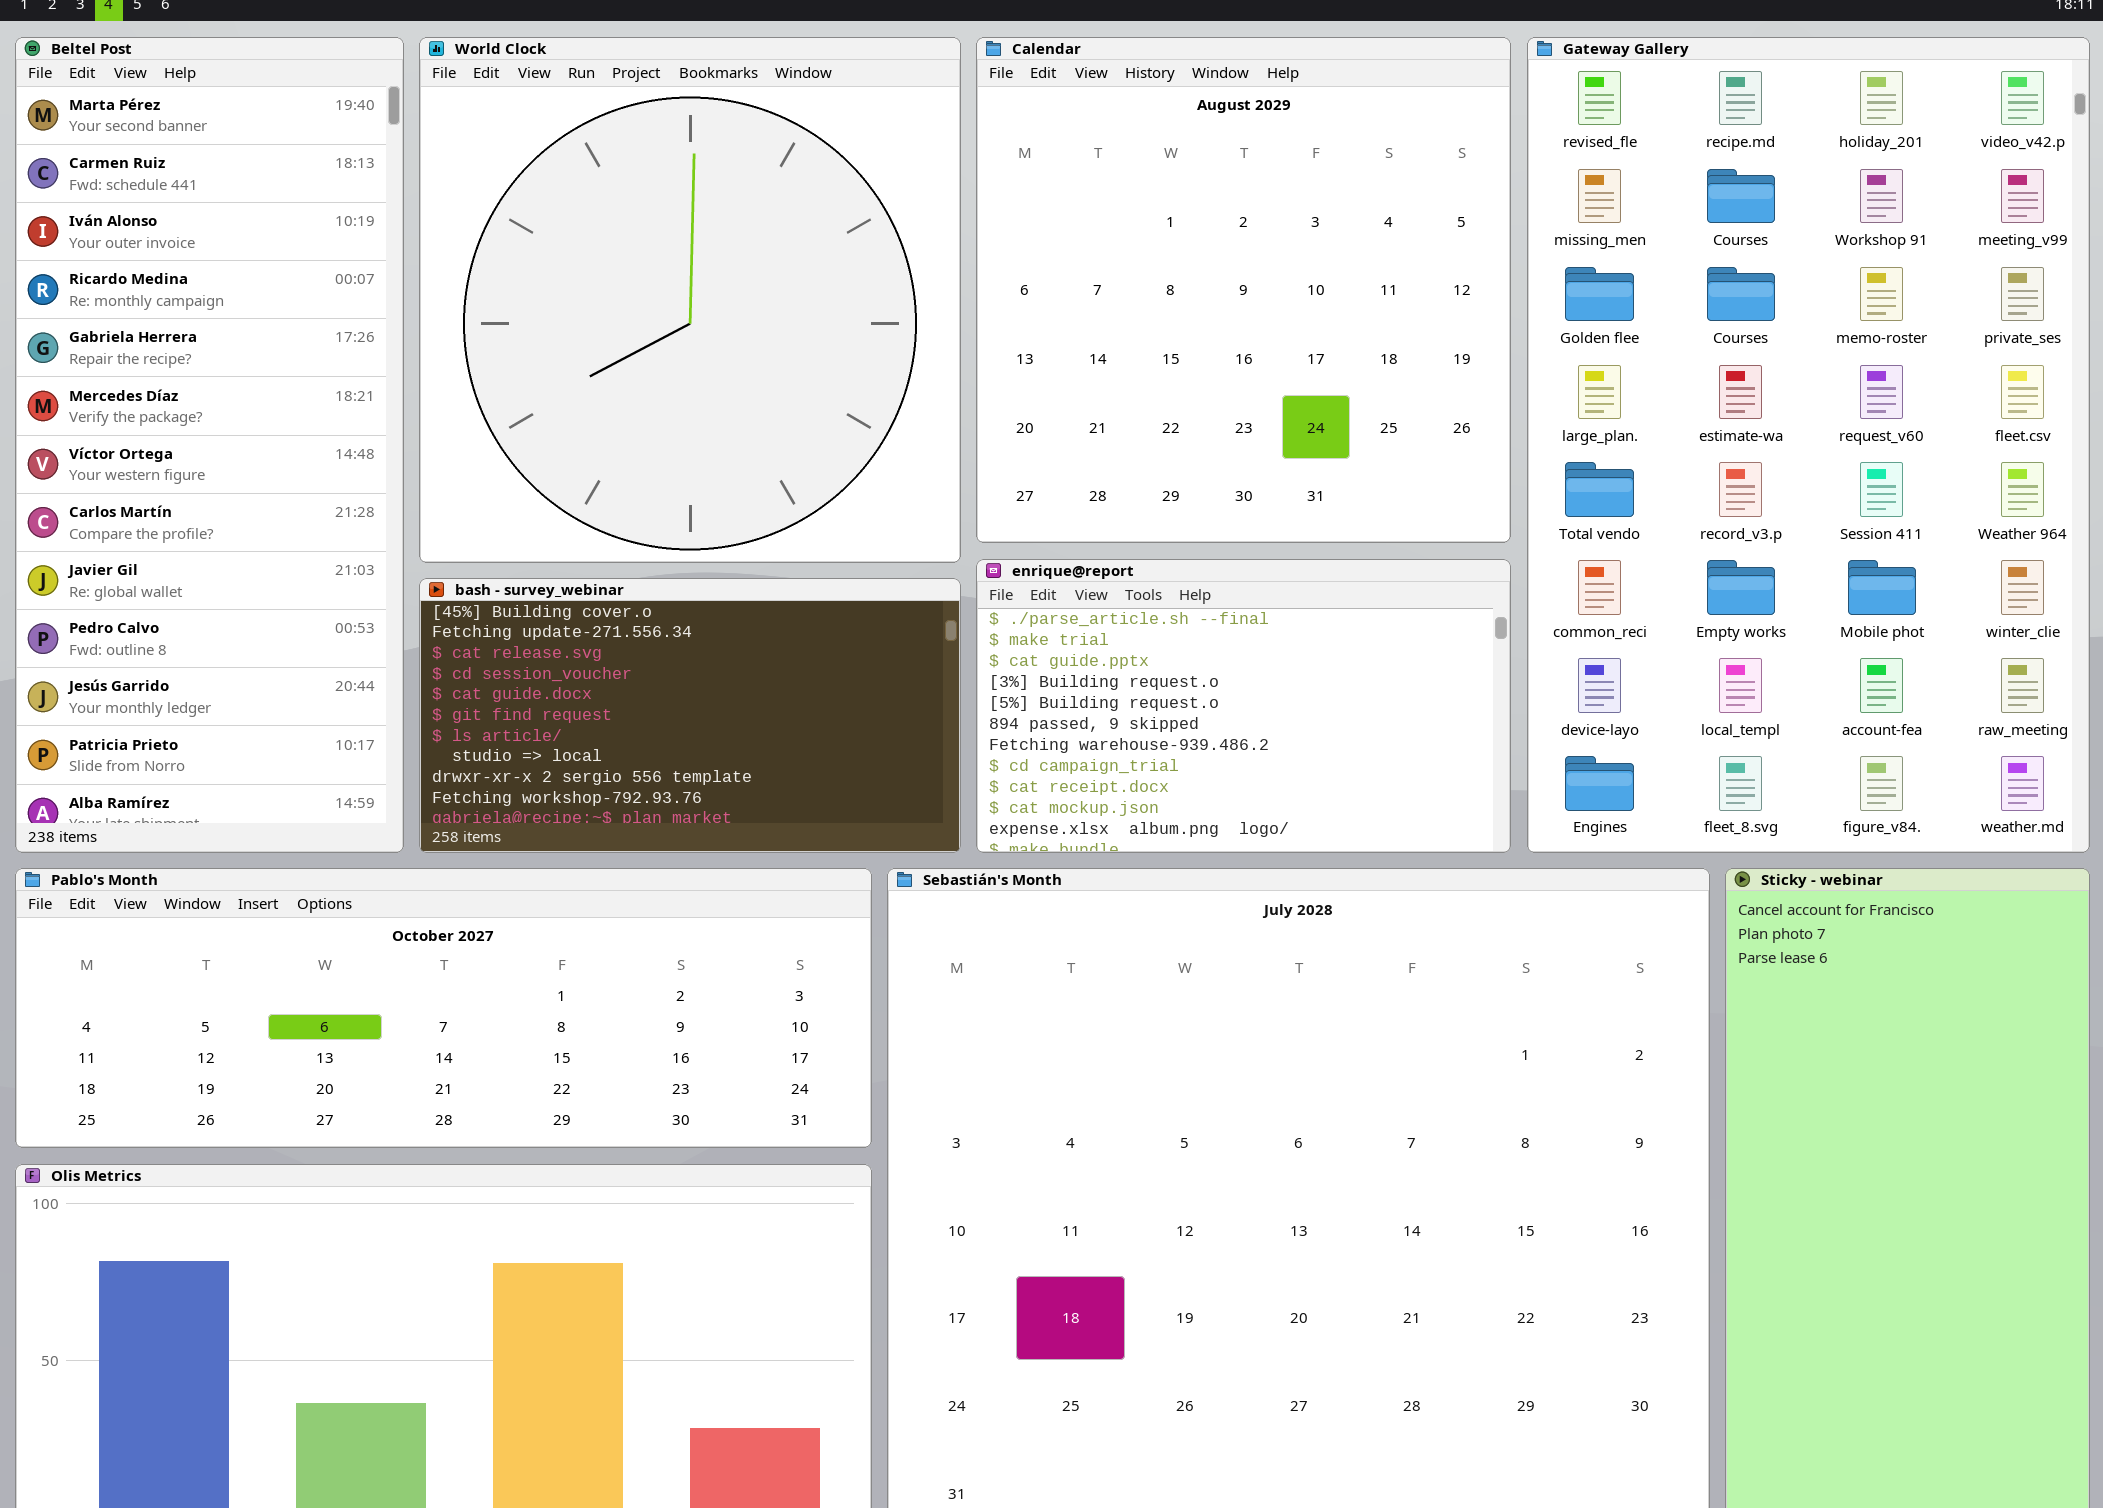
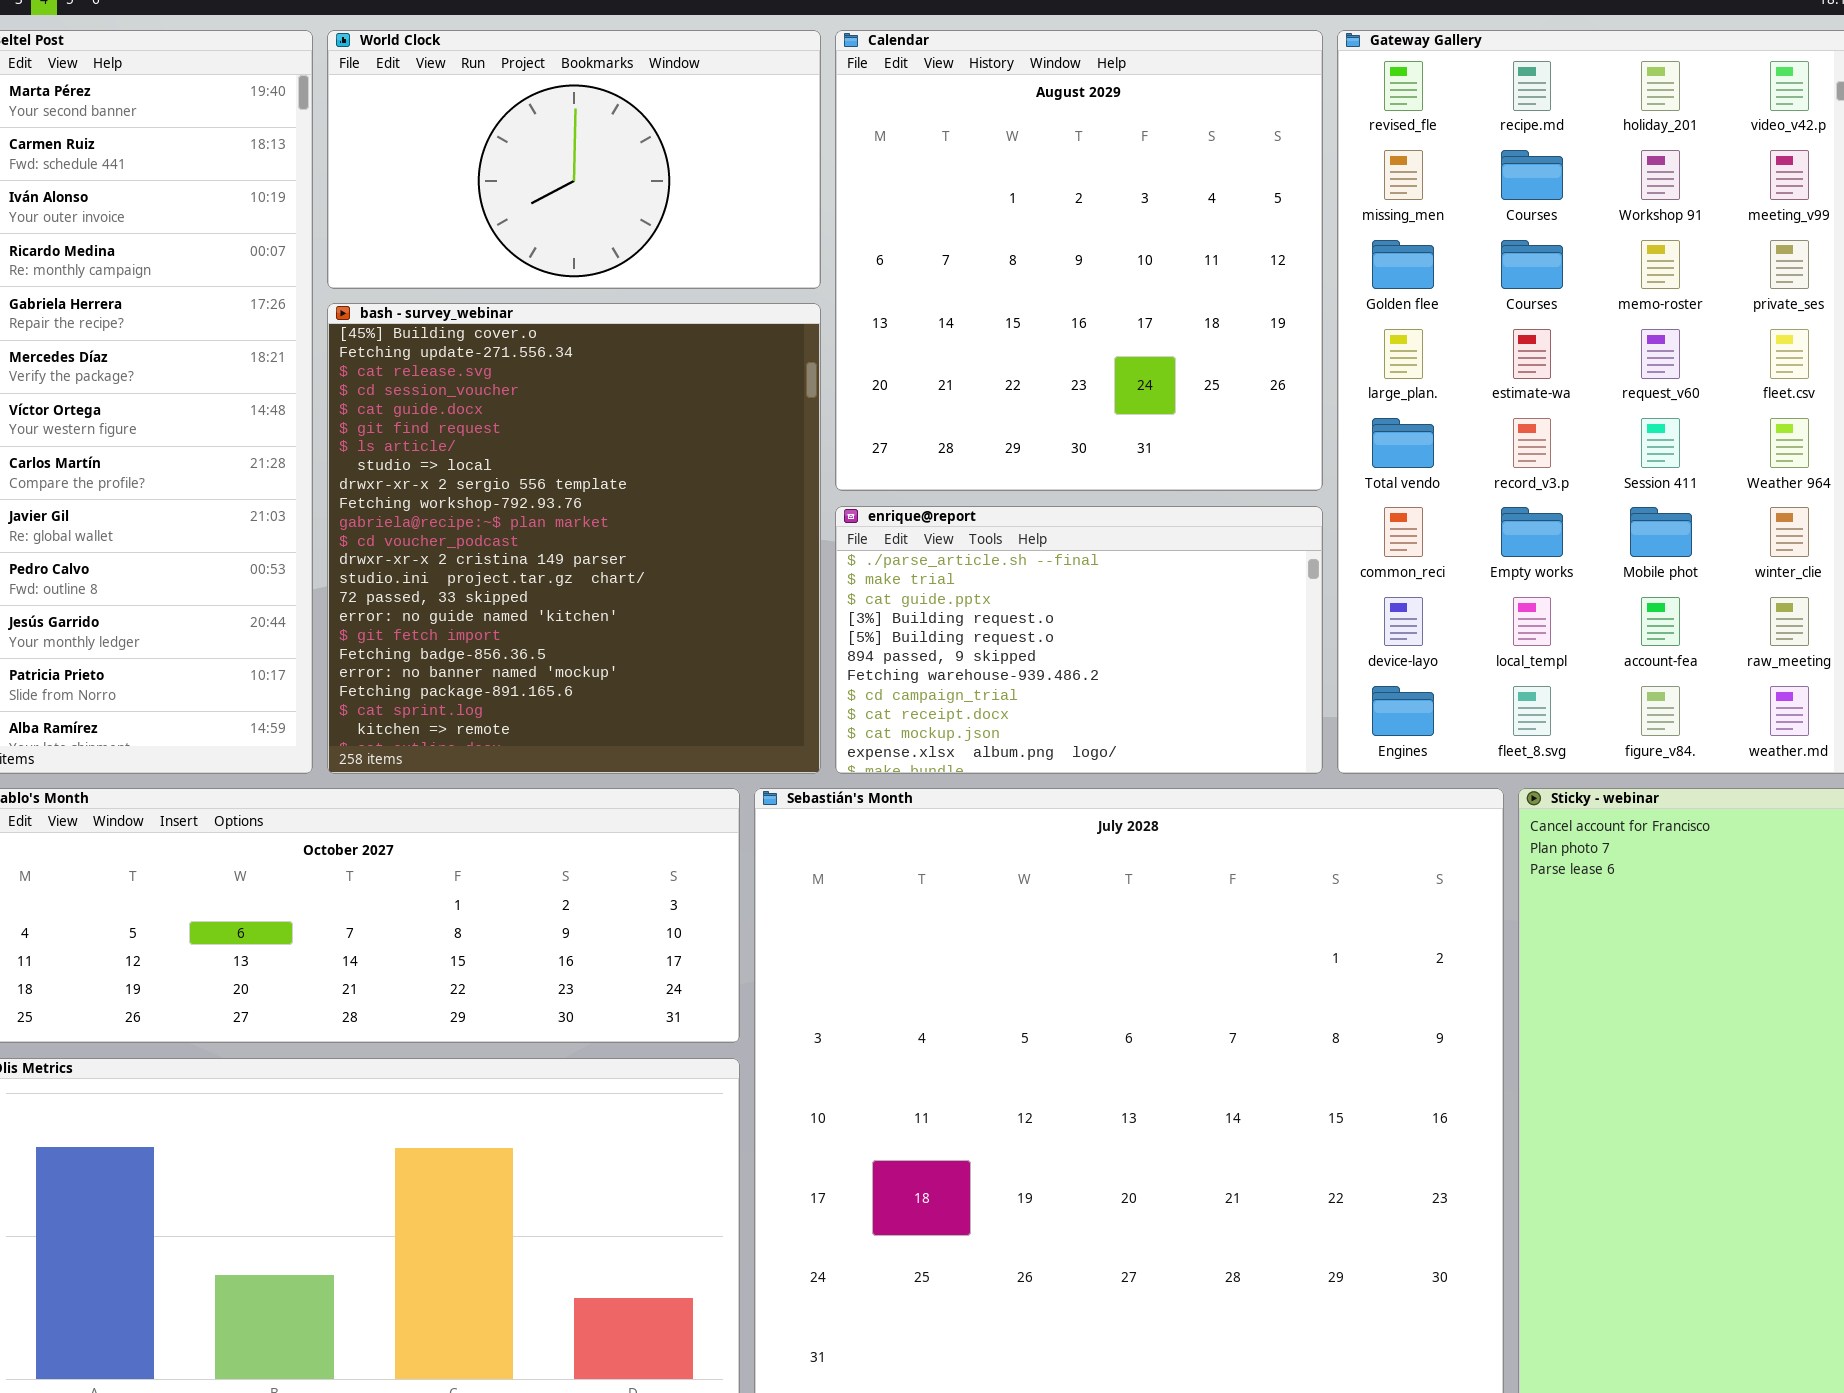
World Clock: [419,37,961,563] -> [327,30,821,289], resized
bash - survey_webinar: [419,578,961,853] -> [327,303,821,774], resized

